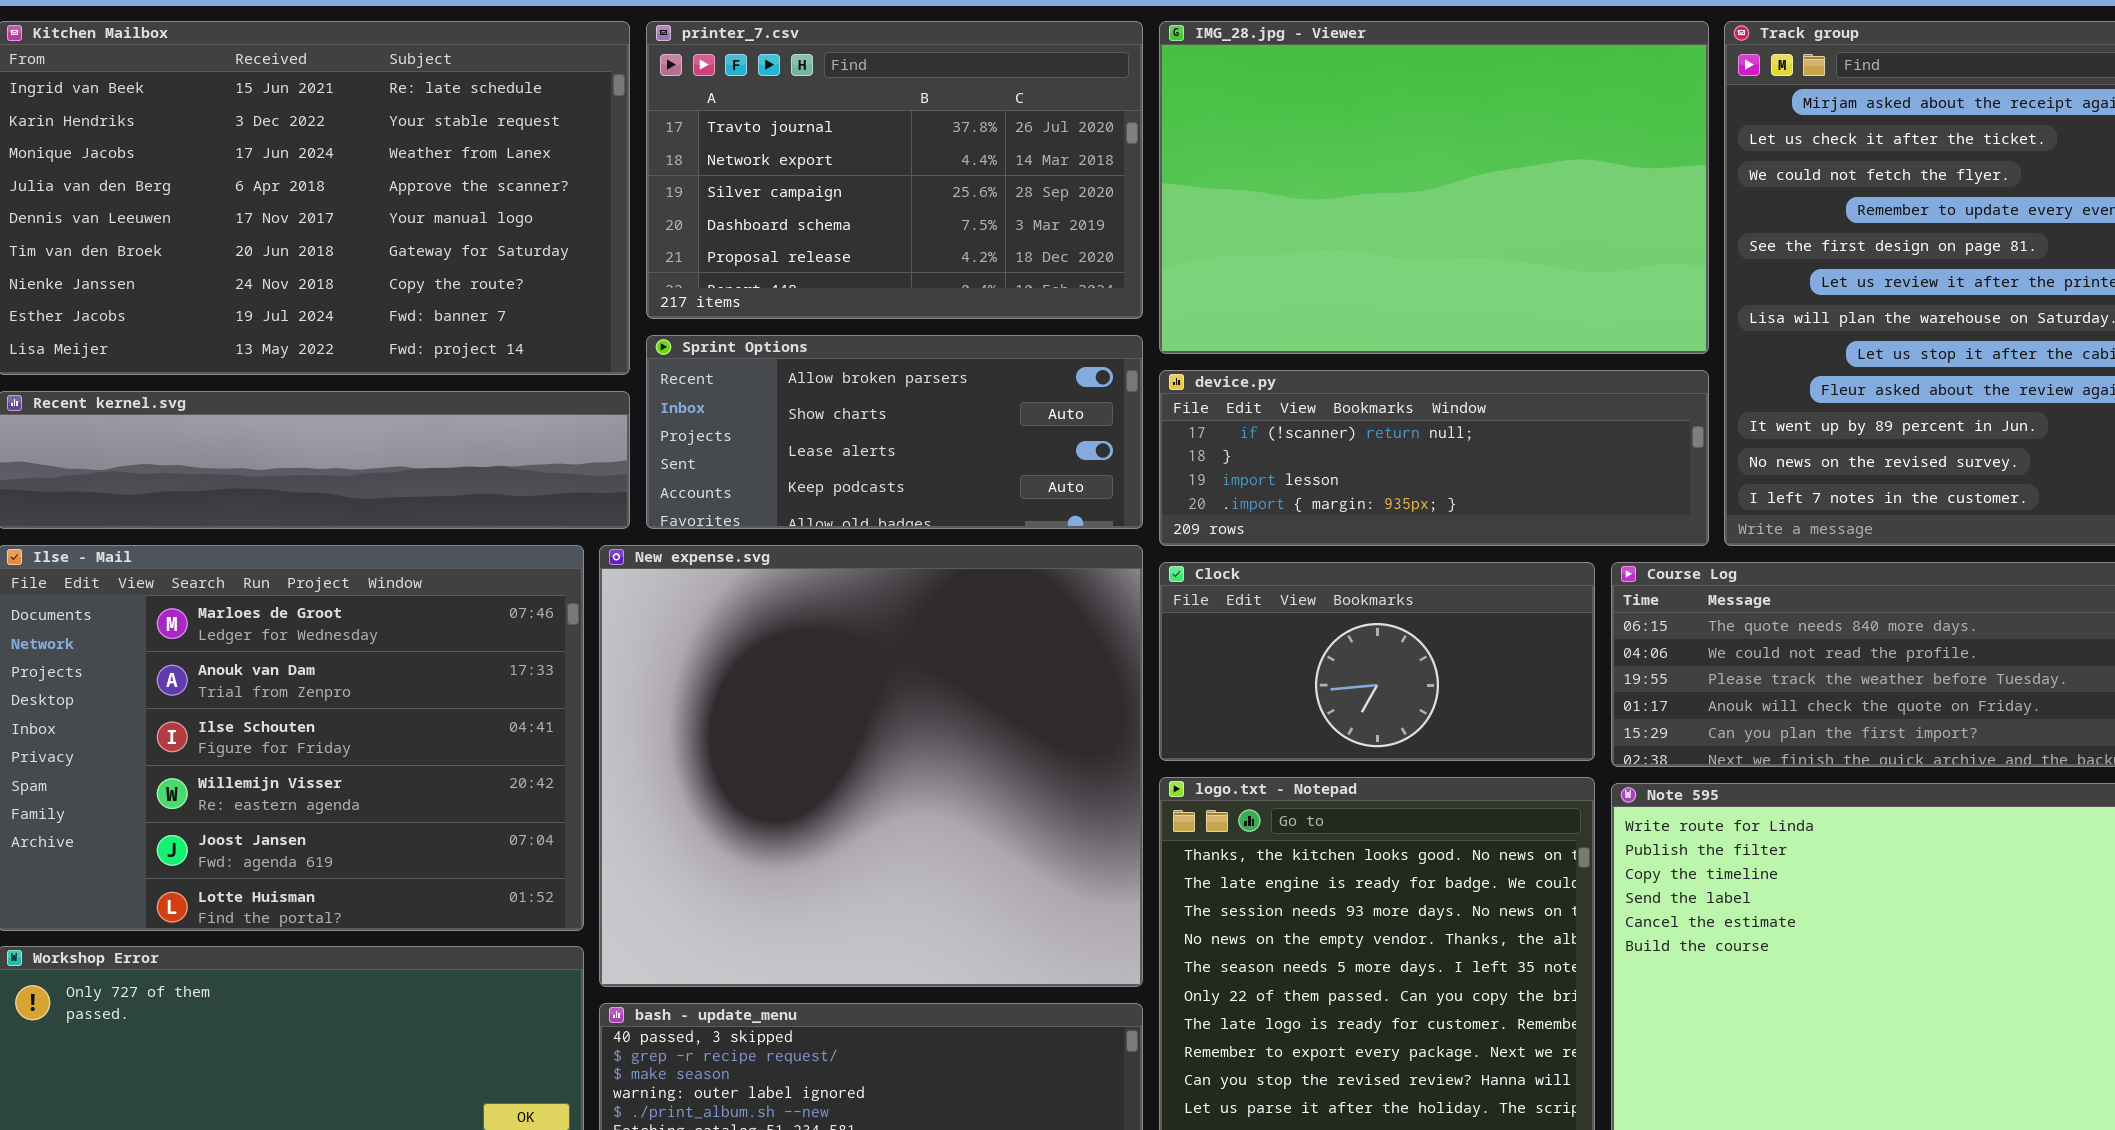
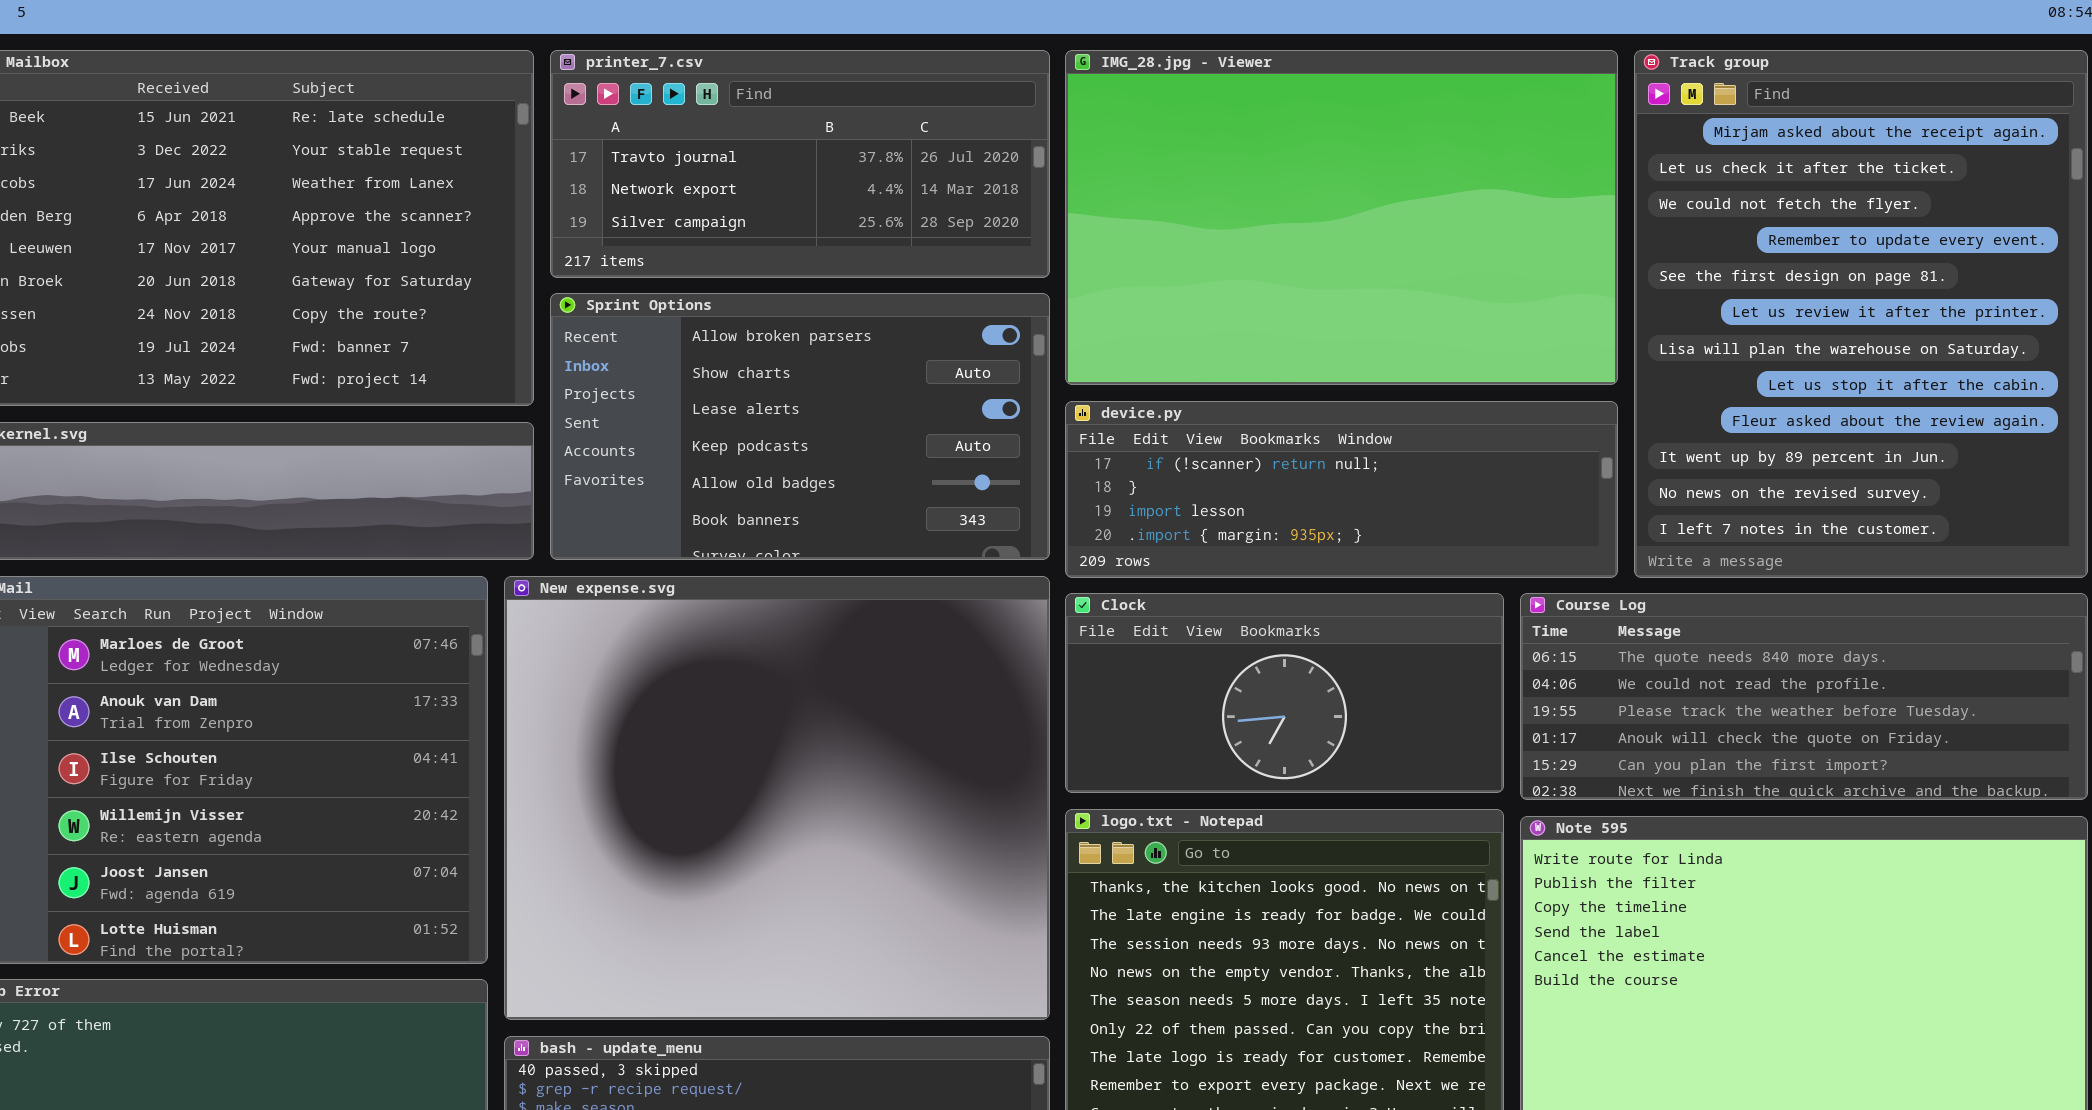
printer_7.csv: [646,21,1143,319] -> [550,50,1050,278], resized
Sprint Options: [646,335,1143,529] -> [550,293,1050,560], resized

